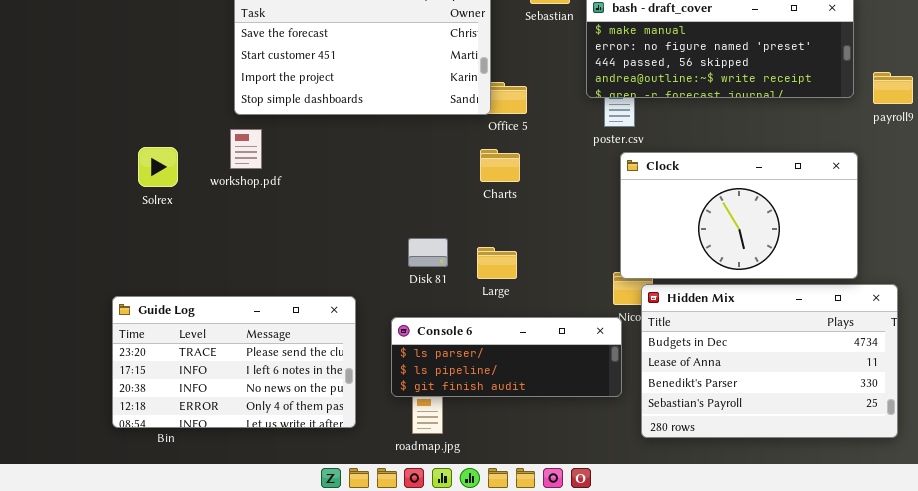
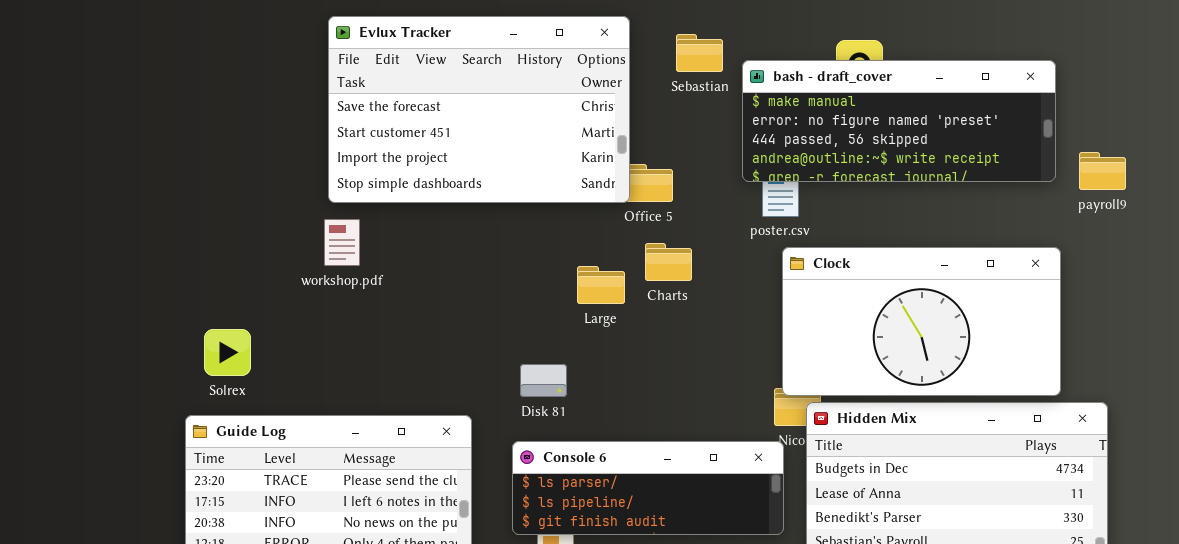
Solrex: [138,147,178,187] -> [204,329,251,376], moved
Charts: [480,149,520,182] -> [645,243,692,281], moved
Disk 81: [408,238,448,267] -> [520,364,567,397], moved
Large: [477,247,517,279] -> [577,266,625,304], moved

